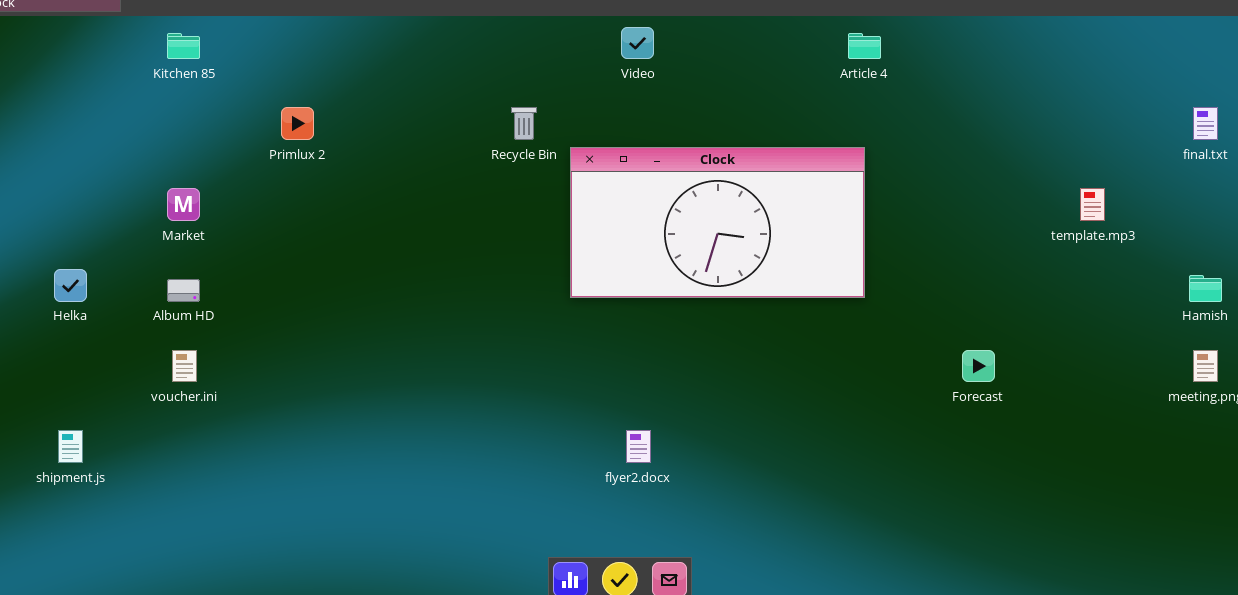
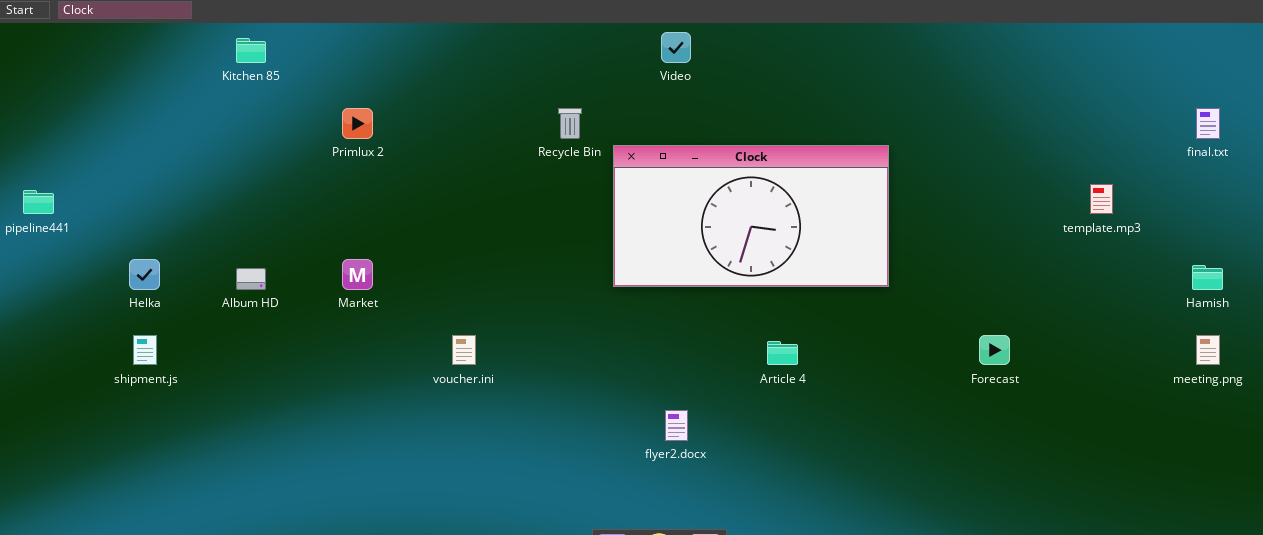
Article 4: [848,33,881,59] -> [767,341,798,365], moved
Market: [167,188,200,221] -> [342,259,373,290], moved
voucher.ini: [172,350,197,382] -> [452,335,476,365], moved
shipment.js: [58,430,83,463] -> [133,335,157,365], moved

